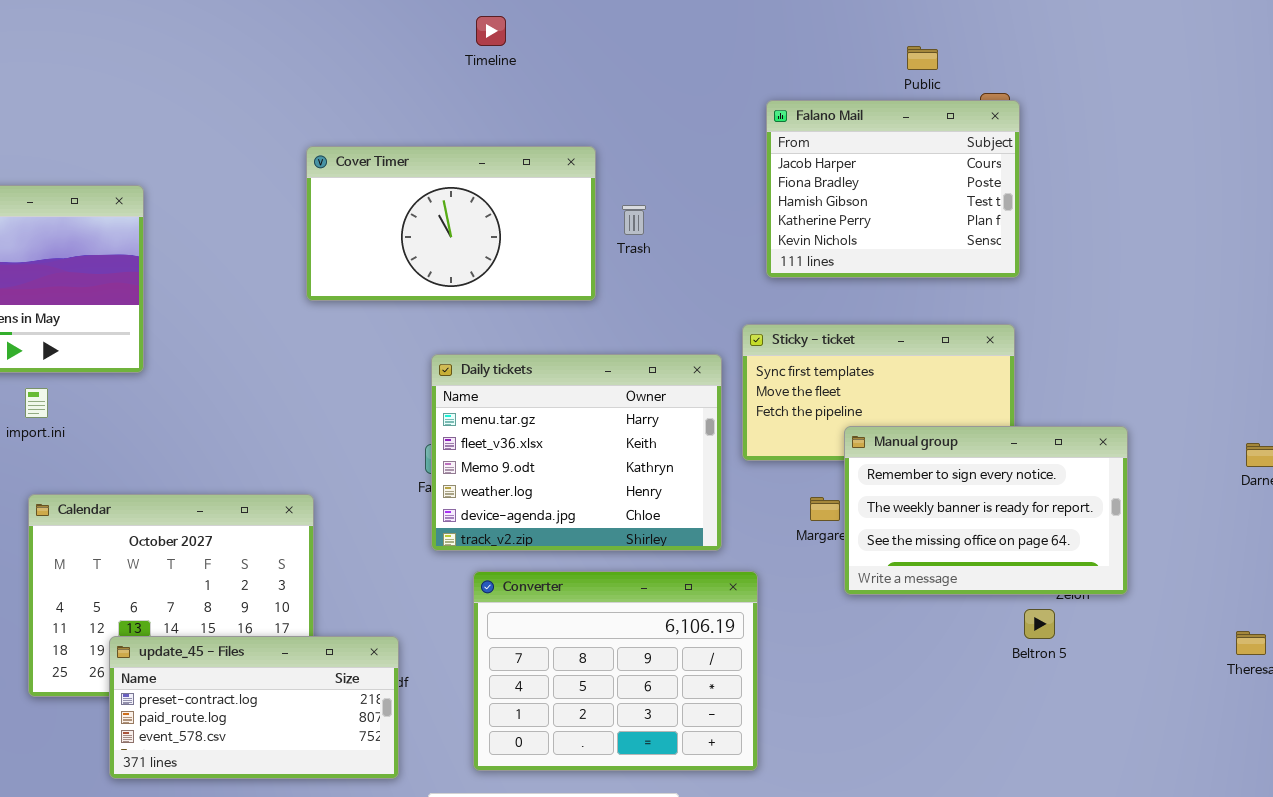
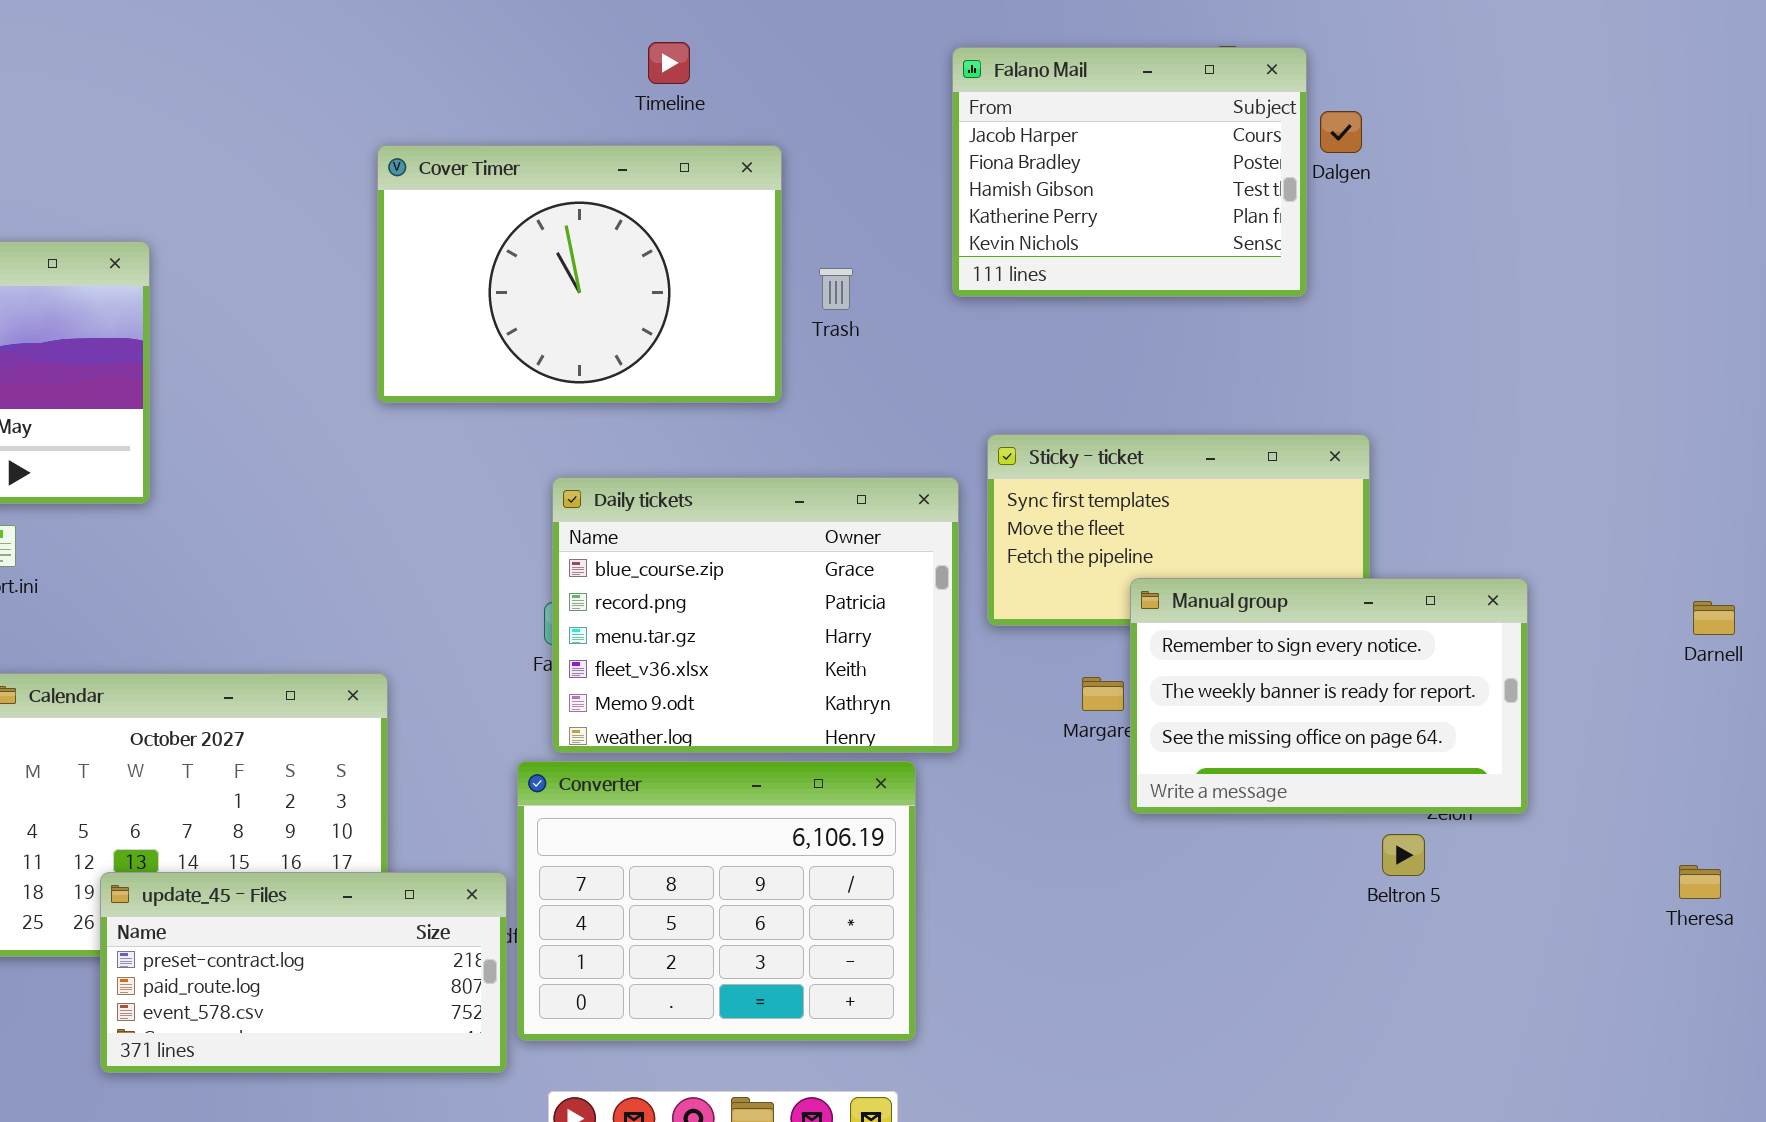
Timeline: [476,16,506,46] -> [648,42,690,84], moved
Falano Mail: [766,100,1020,278] -> [952,47,1307,297], moved
Cover Timer: [306,146,596,301] -> [377,145,782,403], resized
Daily tickets: [431,354,722,551] -> [552,477,959,753], scrolled up 2 rows
Converter: [473,571,758,771] -> [517,761,916,1041], moved

